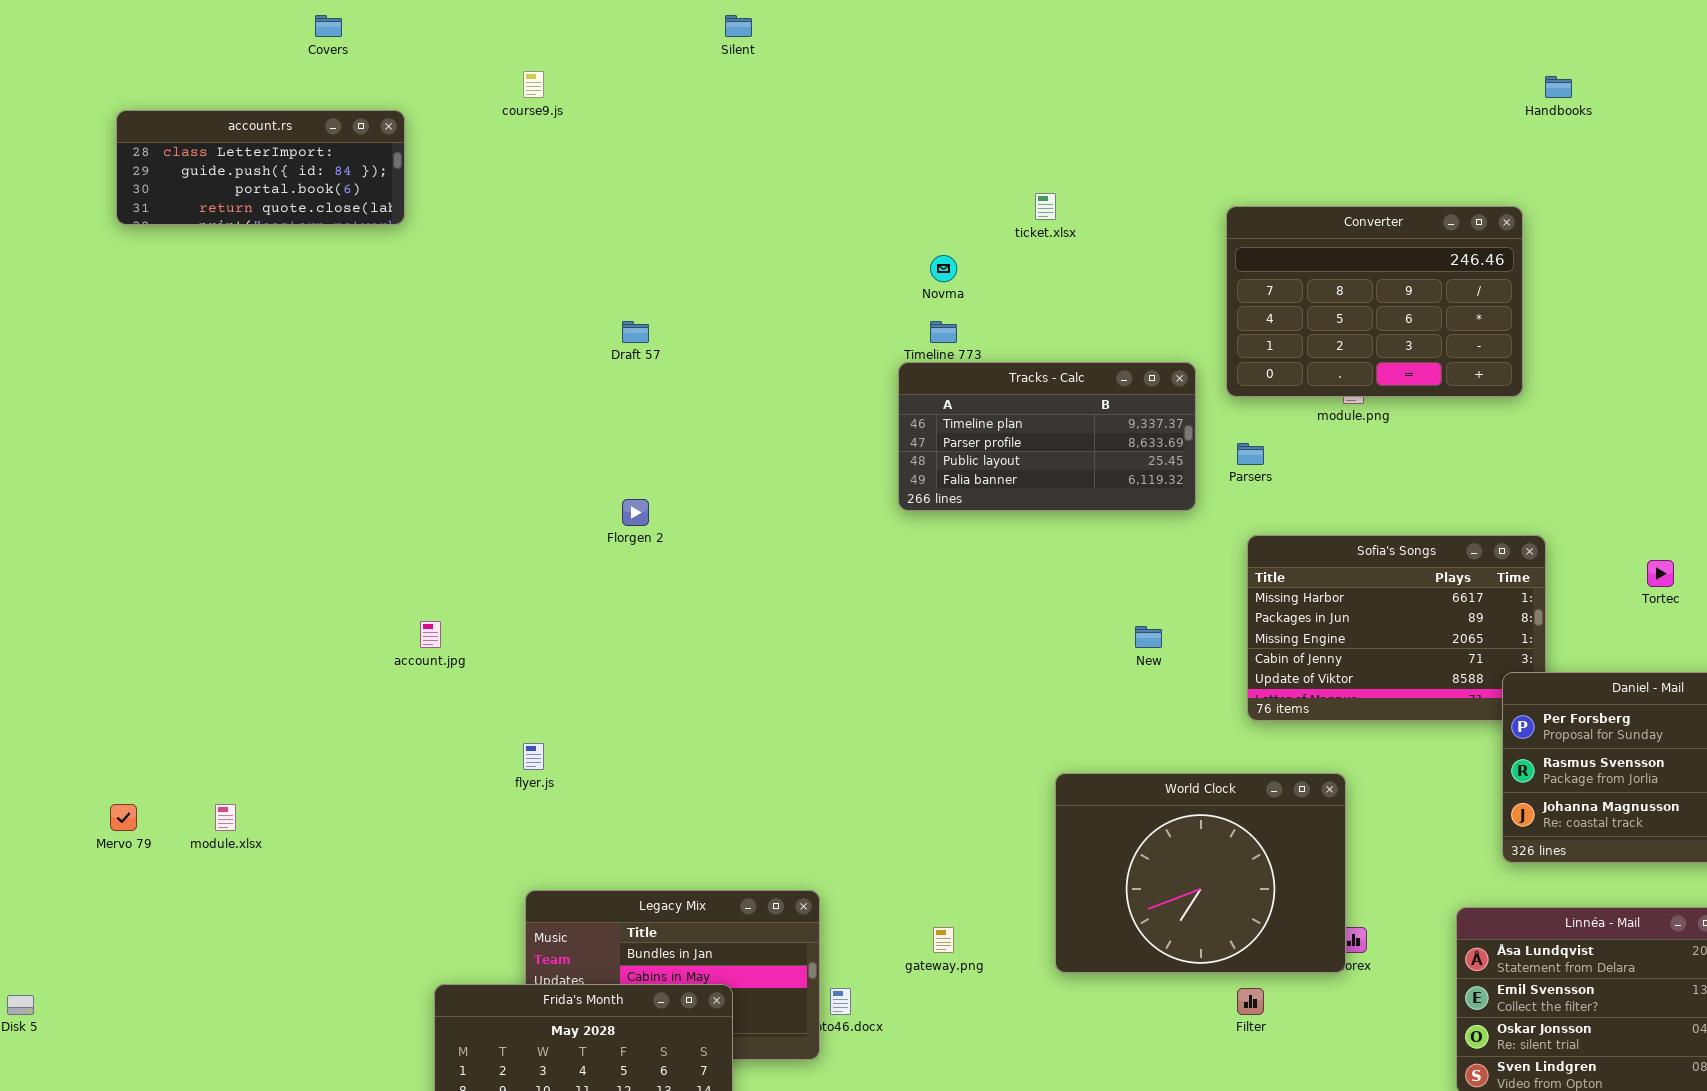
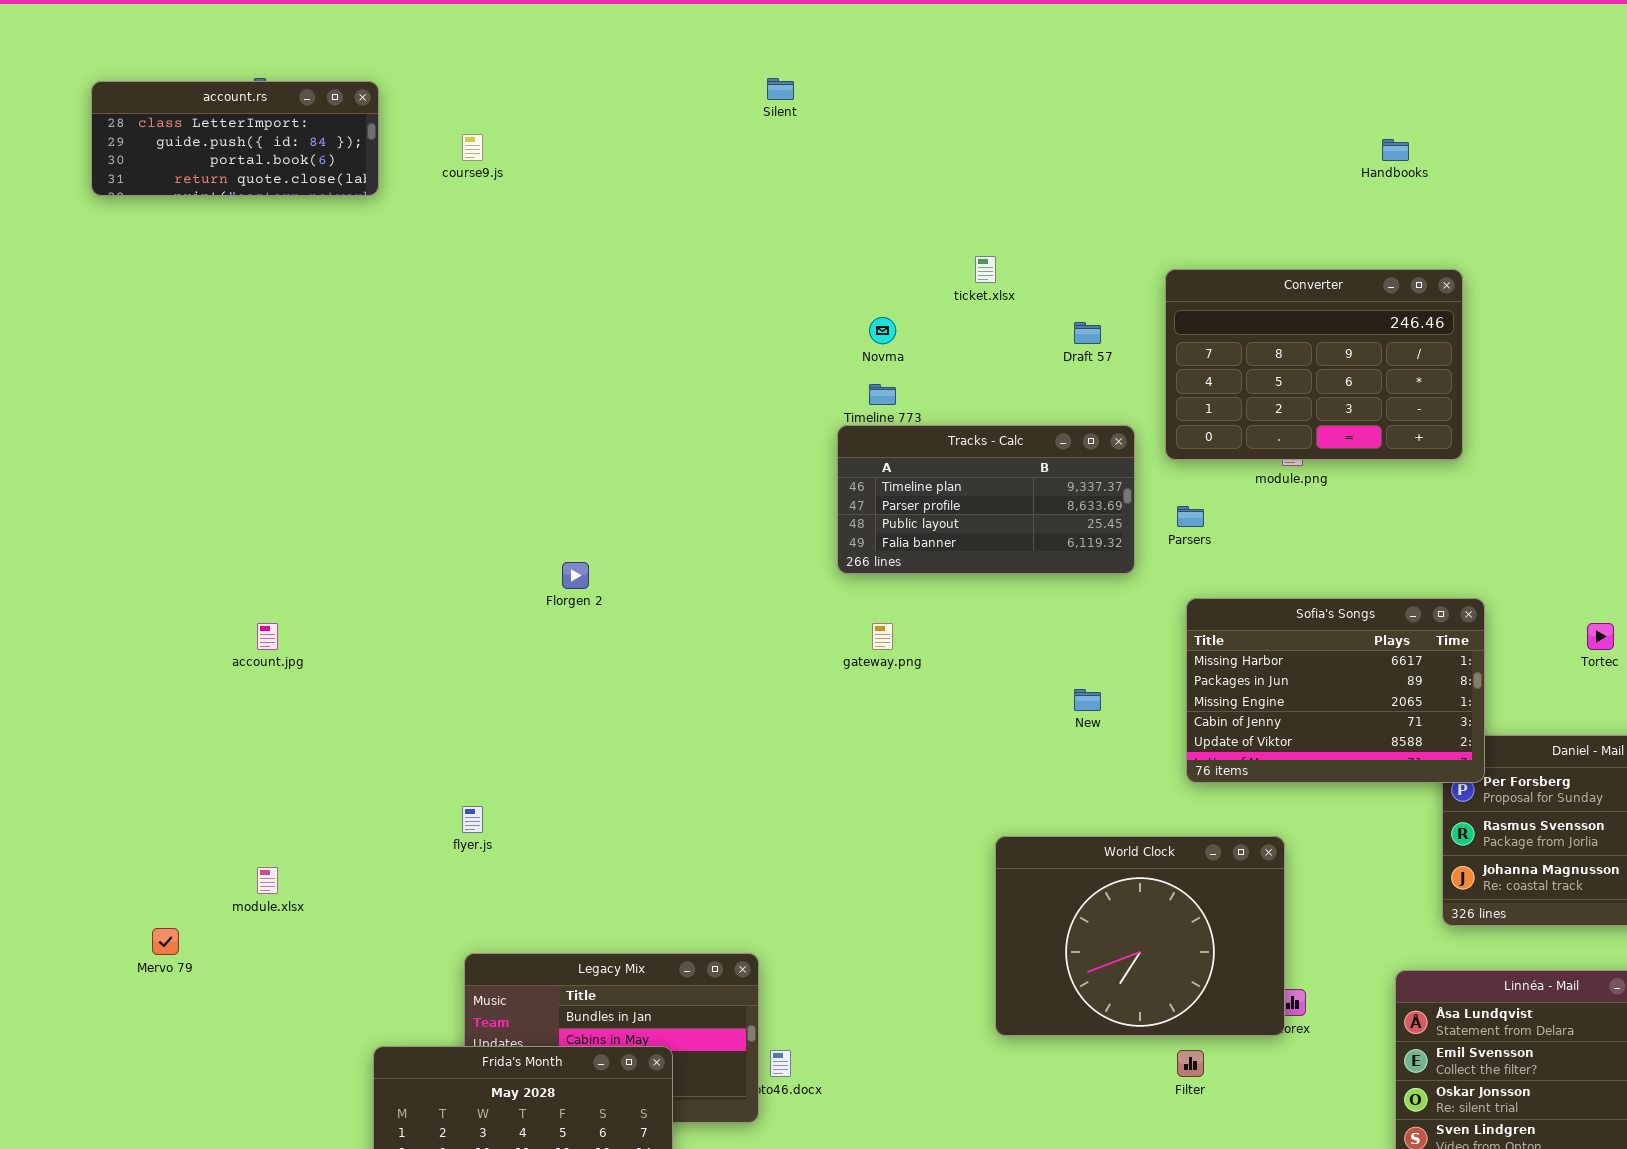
Silent: [725,15,752,37] -> [767,78,794,100], moved
Handbooks: [1545,76,1572,98] -> [1382,139,1409,161], moved
account.rs: [116,110,405,225] -> [91,81,379,196], moved
Draft 57: [622,321,649,343] -> [1074,322,1101,344], moved
Sofia's Songs: [1247,535,1546,721] -> [1186,598,1485,783], raised
account.jpg: [420,621,441,648] -> [257,623,278,650], moved
Mervo 79: [110,804,137,831] -> [152,928,179,955], moved
module.xlsx: [215,804,236,831] -> [257,867,278,894], moved
gateway.png: [933,927,954,953] -> [872,623,893,650], moved

